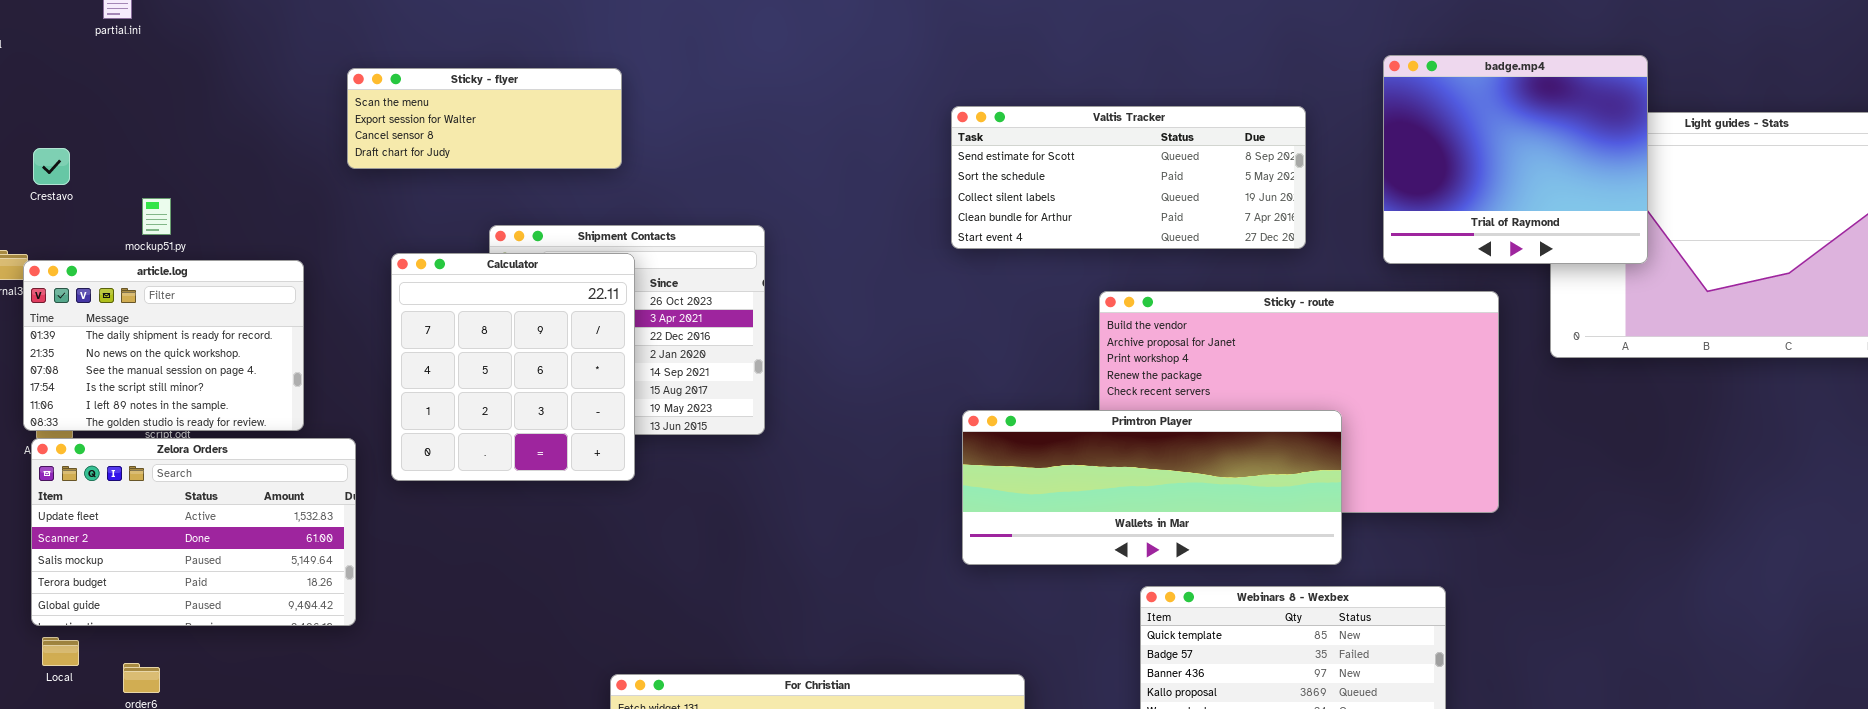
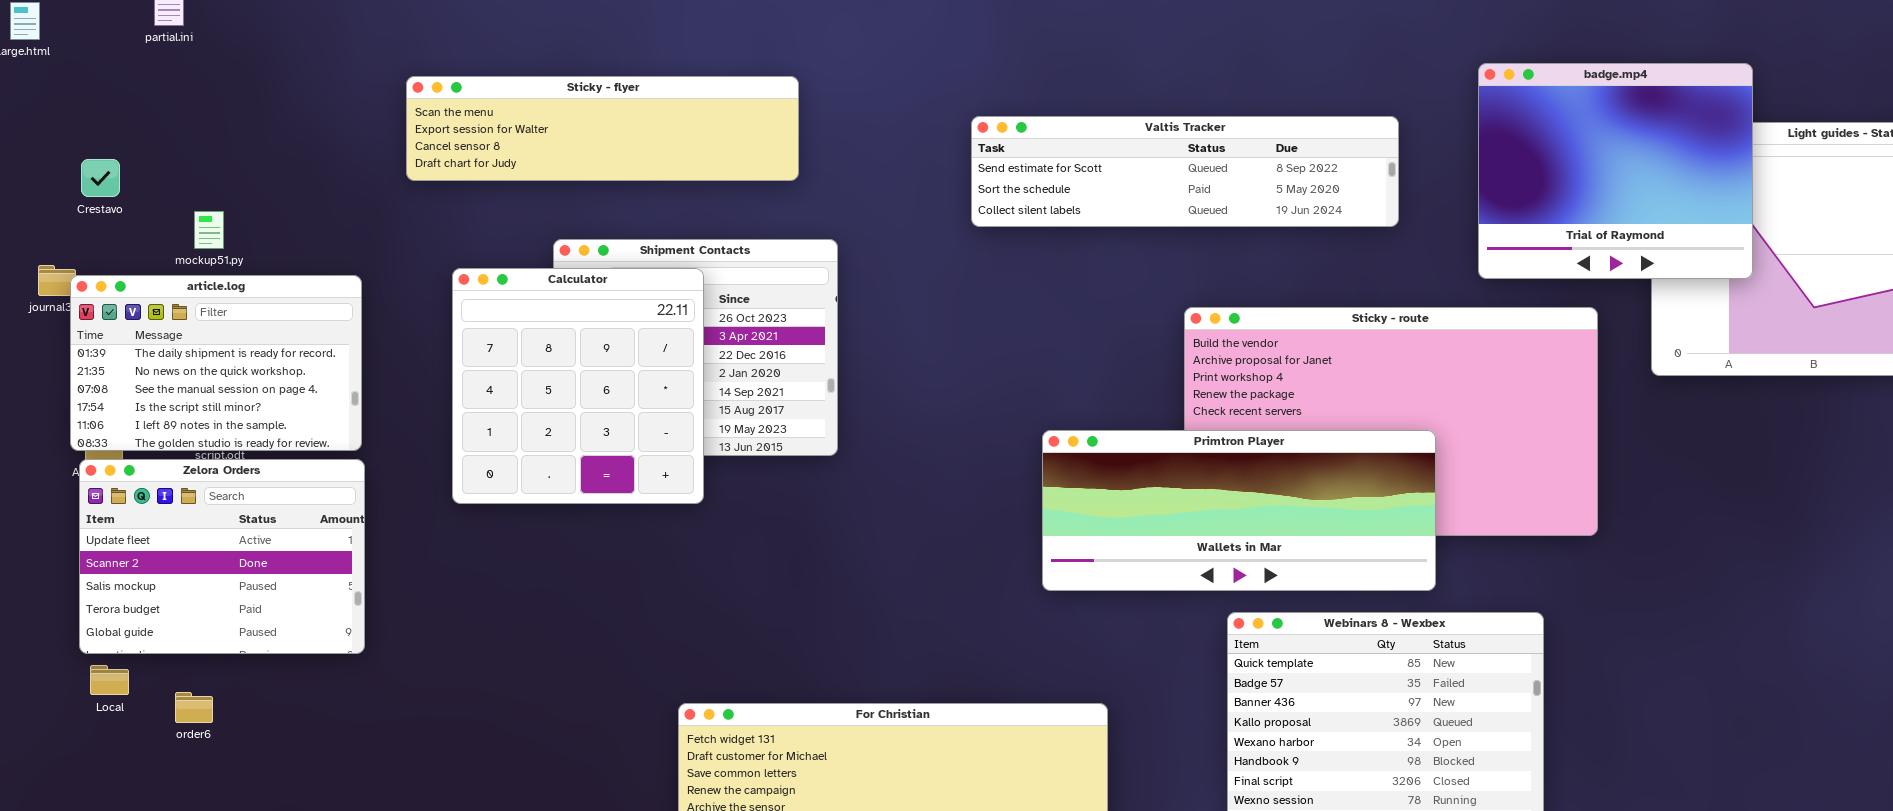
Sticky - flyer: [347,68,622,169] -> [406,76,799,181], resized
Valtis Tracker: [951,106,1306,249] -> [971,116,1399,227], resized
Zelora Orders: [31,438,356,626] -> [79,459,365,654], resized

